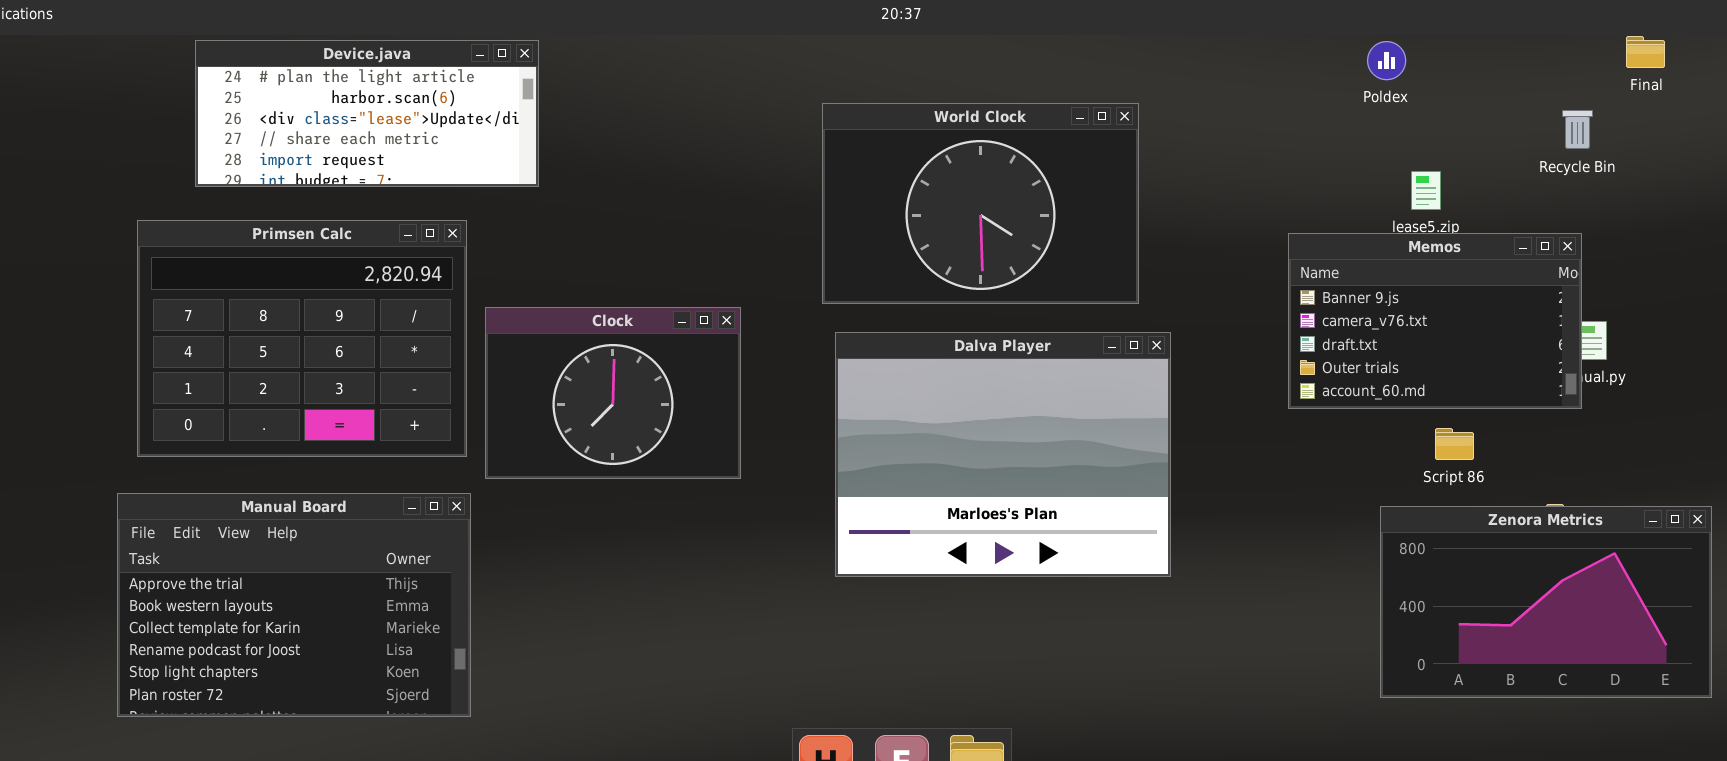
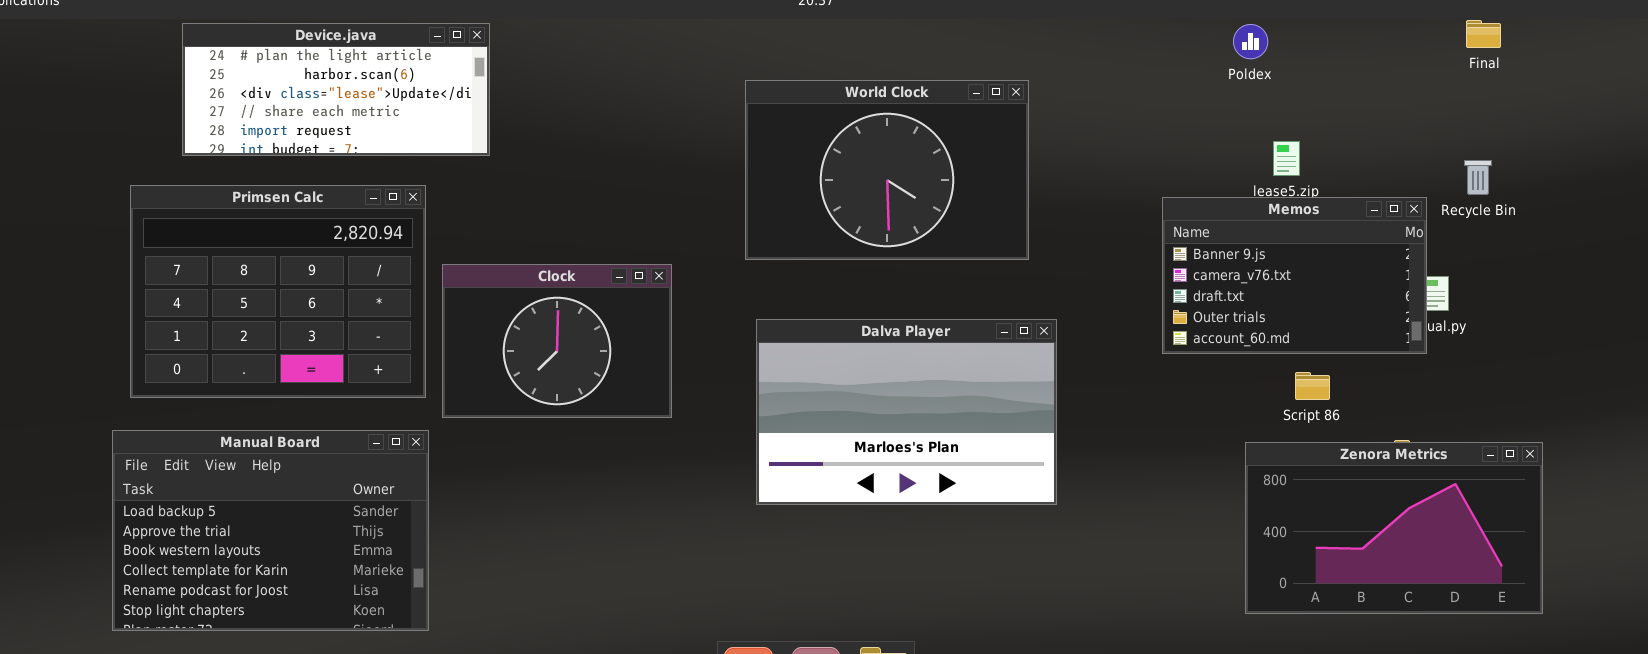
Recycle Bin: [1562,110,1593,149] -> [1464,160,1492,195], moved
Dalva Player: [835,332,1171,577] -> [756,319,1057,505], resized
Manual Board: [117,493,471,717] -> [112,430,429,631], scrolled up 1 row

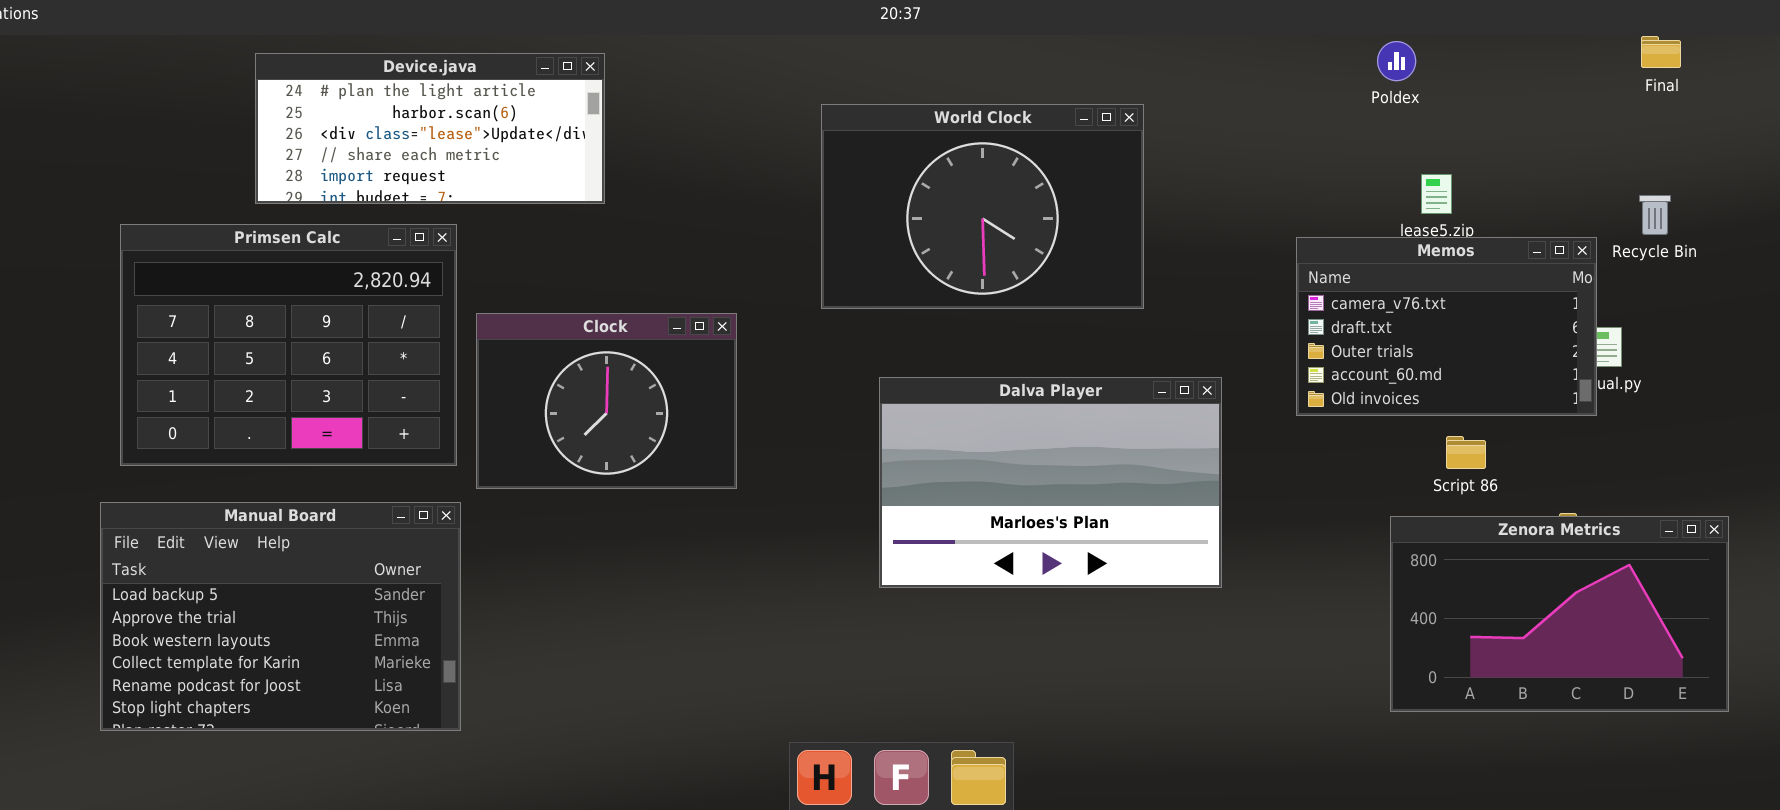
Device.java: [182,23,490,156] -> [255,53,605,204], moved
Memos: [1162,197,1427,354] -> [1296,237,1597,416], scrolled down 1 row
Dalva Player: [756,319,1057,505] -> [879,377,1222,588], moved

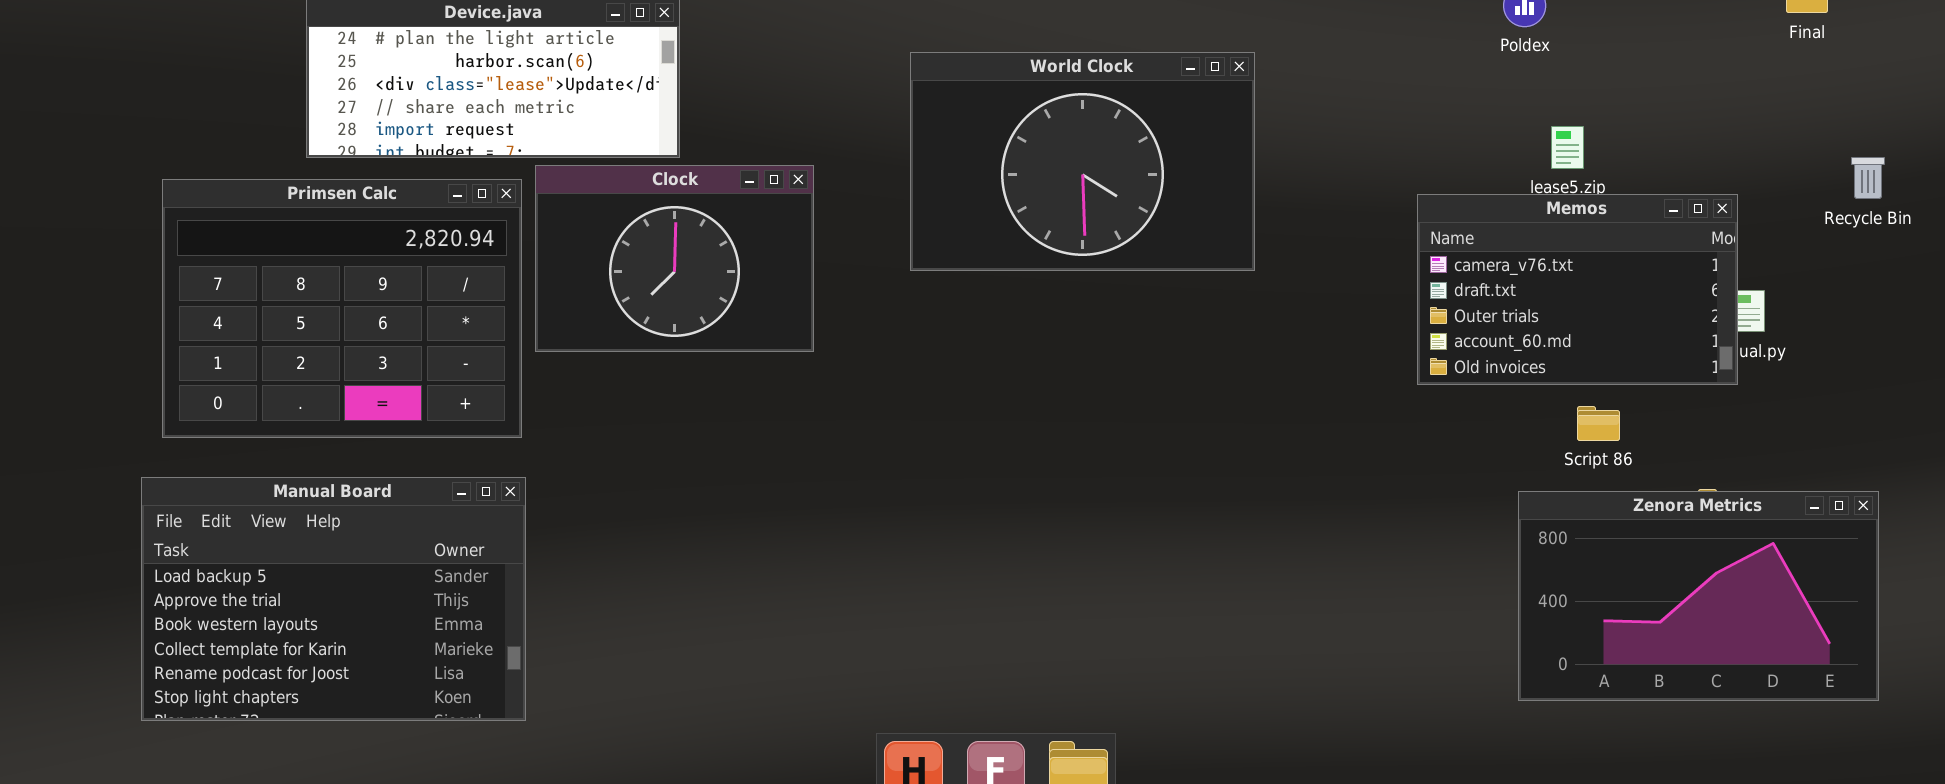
Recycle Bin: [1639,195,1671,235] -> [1851,157,1885,199], moved
Clock: [476,313,737,489] -> [535,165,814,352], moved
Dalva Player: [879,377,1222,588] -> none, closed

